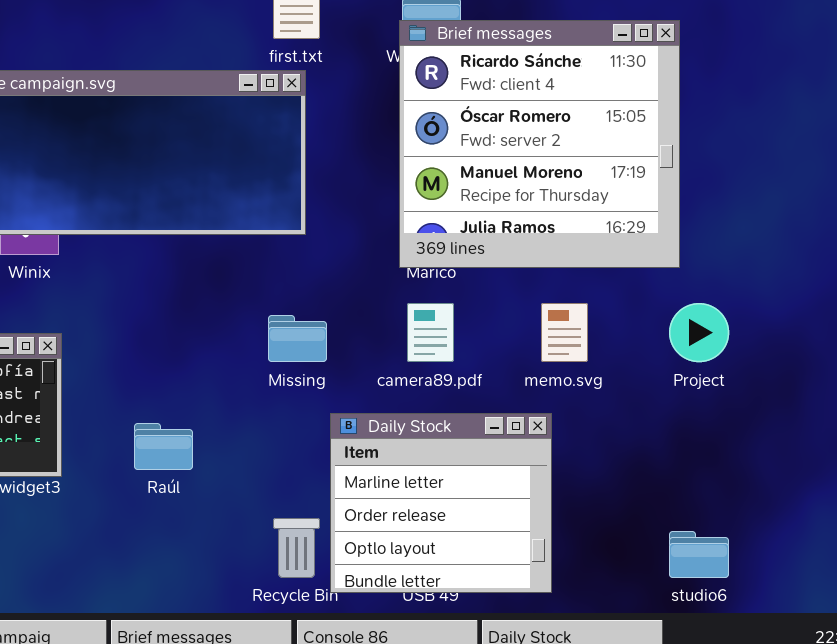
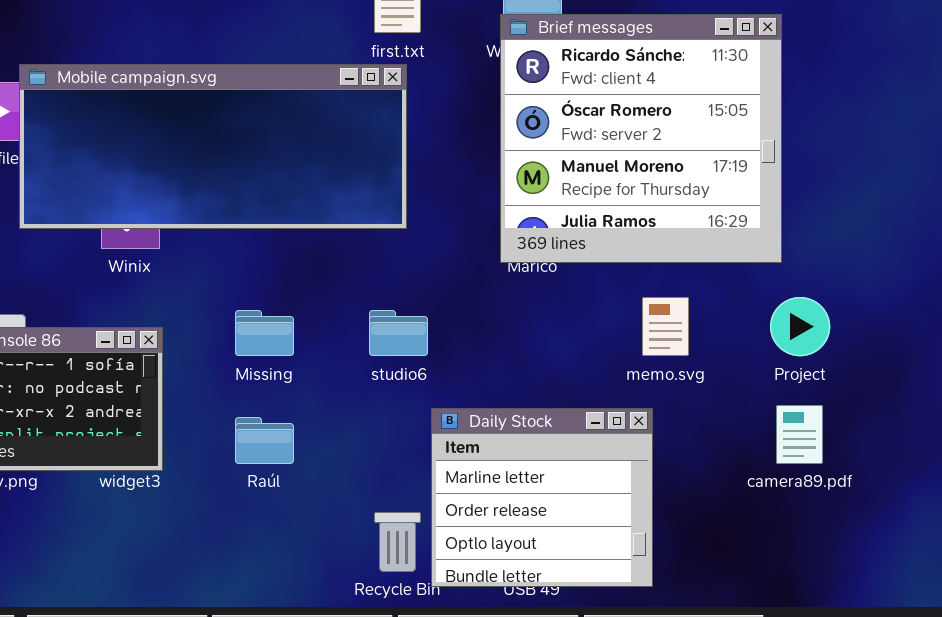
camera89.pdf: [407,303,454,362] -> [776,405,823,464], moved
Missing: [268,315,327,362] -> [235,310,294,356], moved
studio6: [669,531,729,578] -> [369,310,428,356], moved

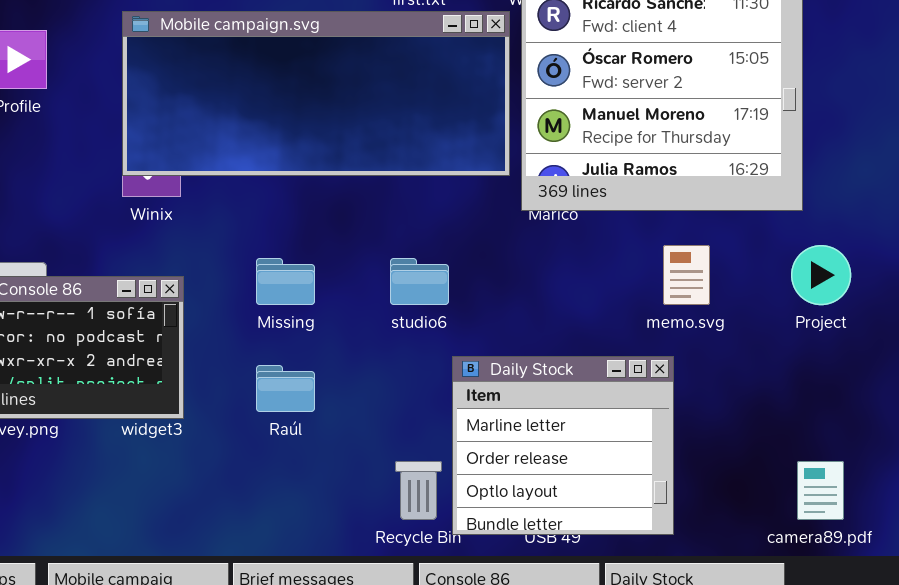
Mobile campaign.svg: [19,64,407,229] -> [122,11,510,176], moved
camera89.pdf: [776,405,823,464] -> [797,461,844,520], moved

